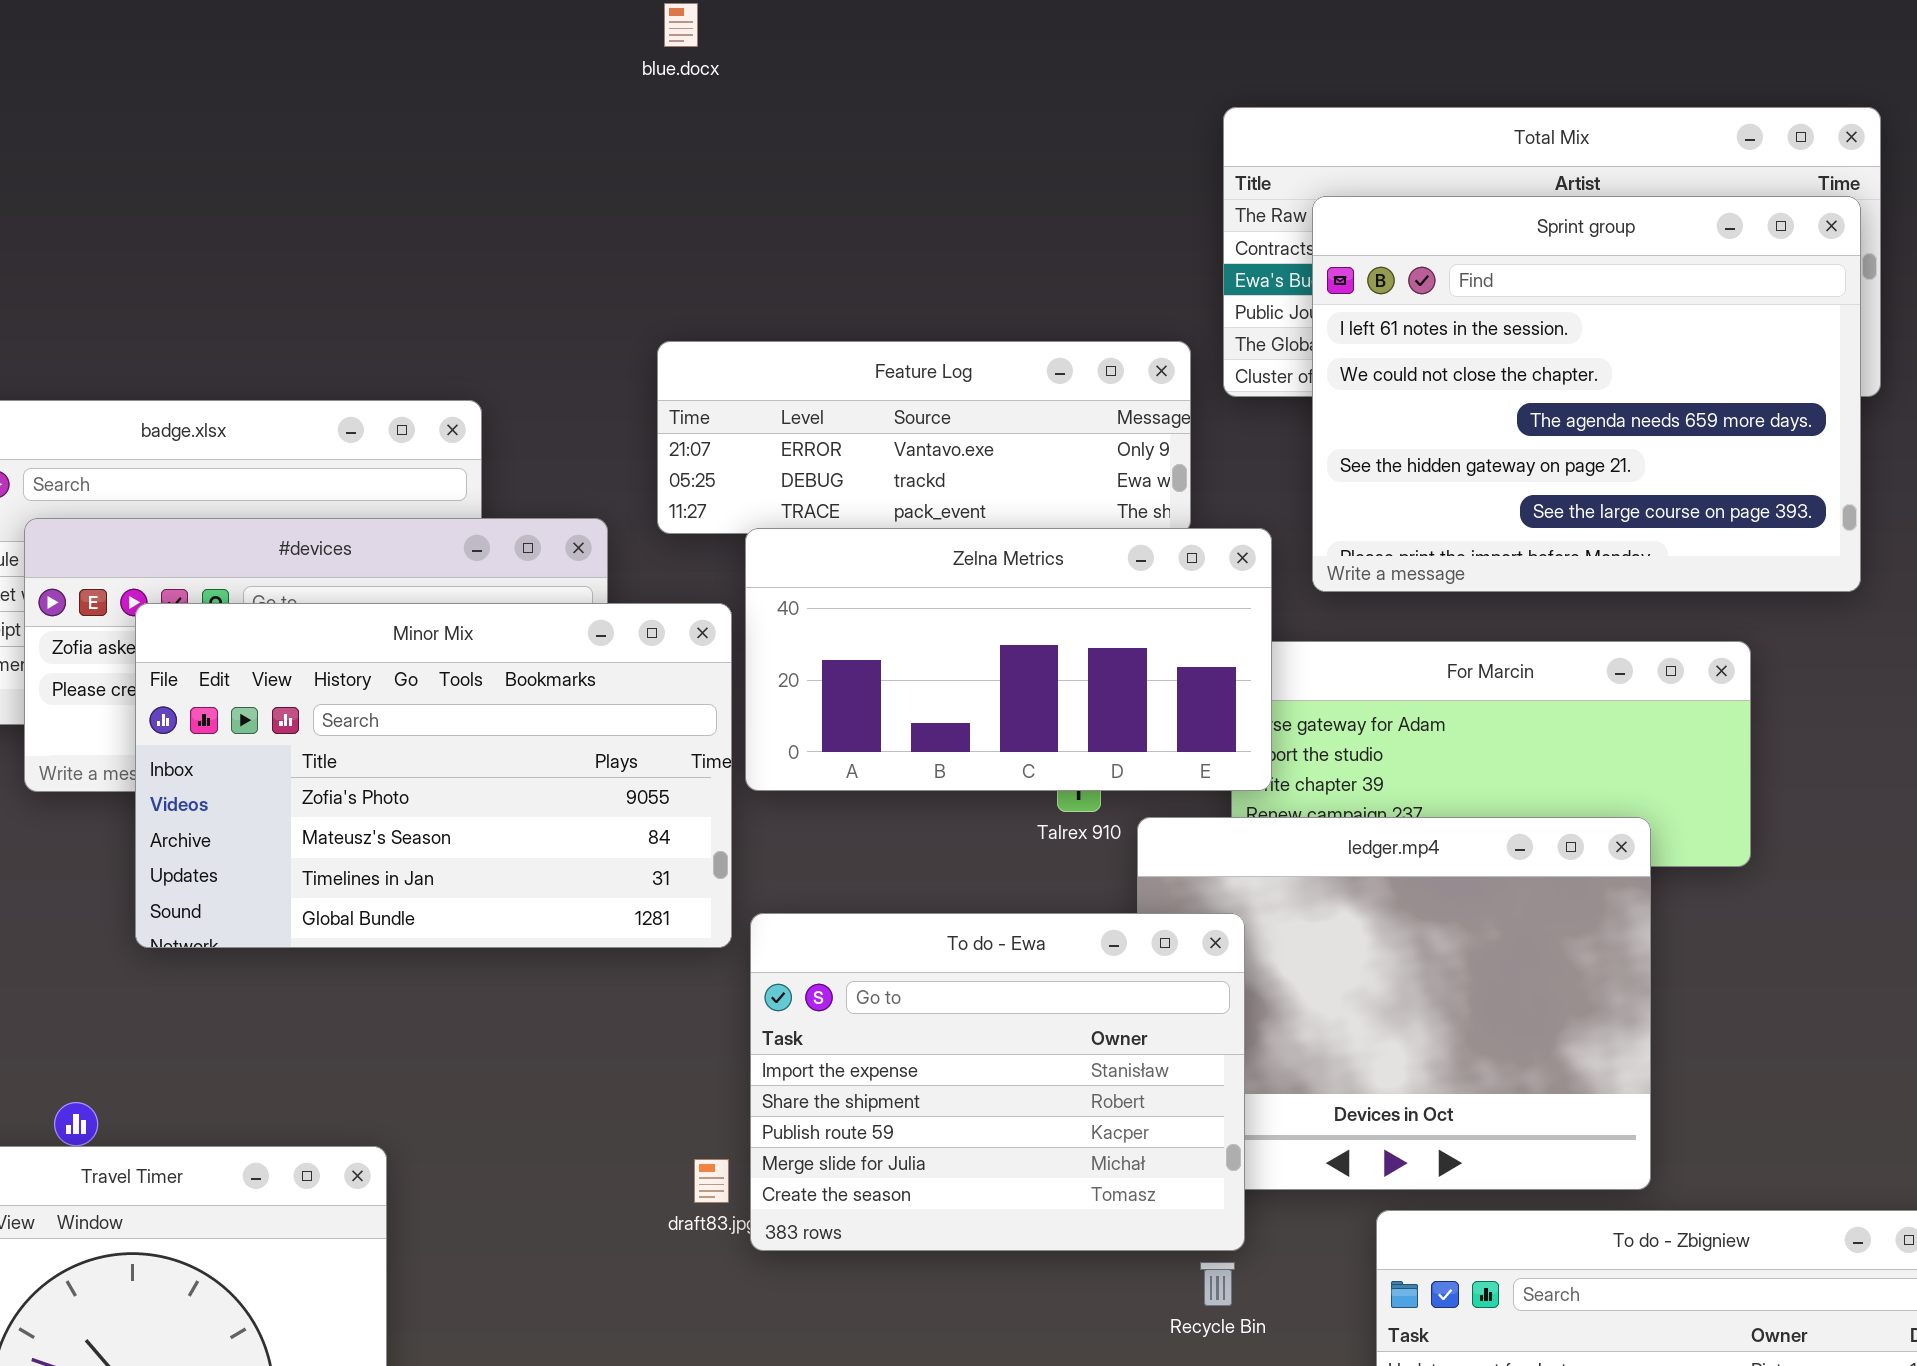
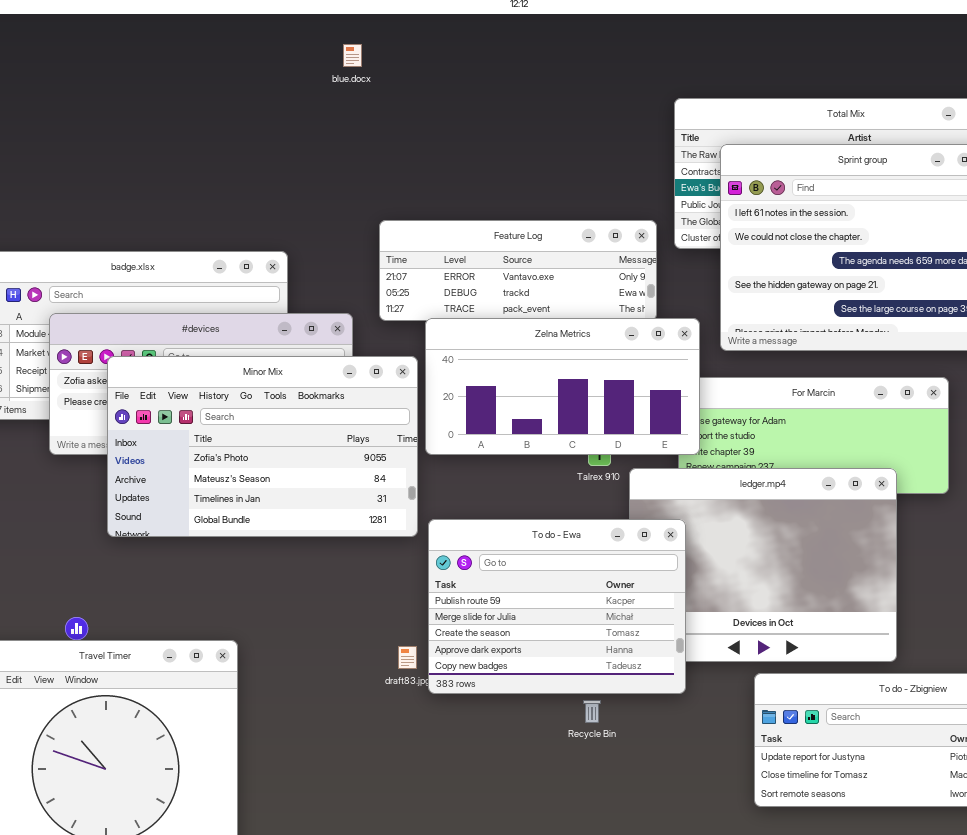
blue.docx: [664,3,698,47] -> [343,44,362,67], moved
To do - Ewa: [750,913,1245,1251] -> [428,519,686,694], scrolled down 2 rows
Recycle Bin: [1200,1262,1235,1306] -> [583,700,601,723], moved

